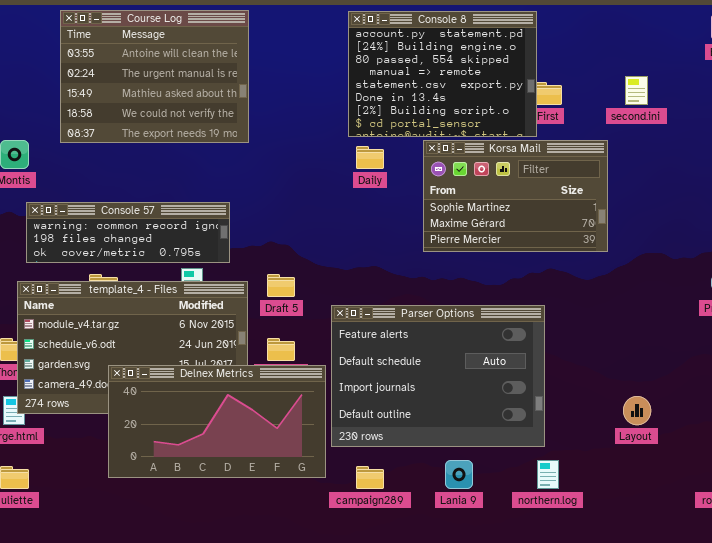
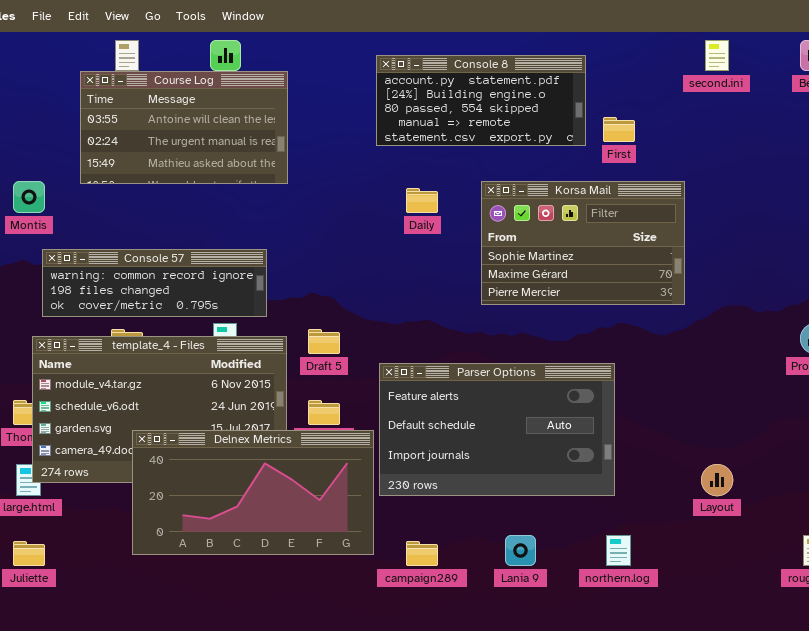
Course Log: [60,10,249,143] -> [80,71,288,184], resized
Console 8: [348,11,537,137] -> [376,55,586,146], moved, resized
second.ini: [625,76,648,105] -> [705,40,729,71], moved
Parser Options: [331,305,545,447] -> [379,363,615,496], resized

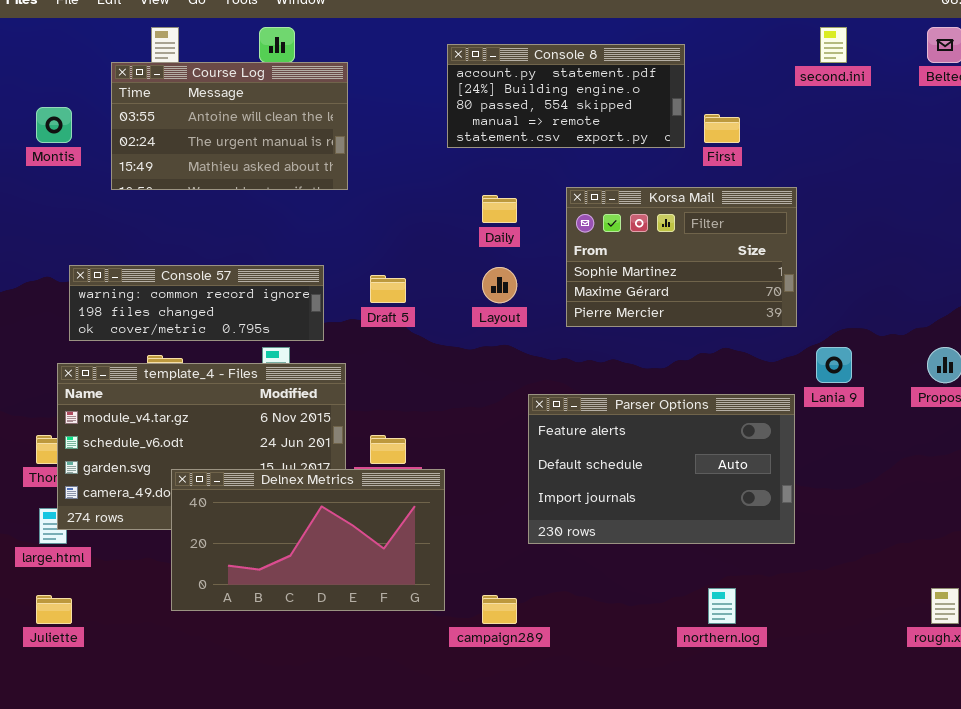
Montis: [13,181,45,213] -> [36,107,72,143], moved
Draft 5: [308,329,340,354] -> [370,275,406,303], moved
Parser Options: [379,363,615,496] -> [528,394,795,544], moved
Layout: [701,464,733,496] -> [482,267,517,303], moved
Lania 9: [505,535,536,566] -> [816,347,852,383], moved

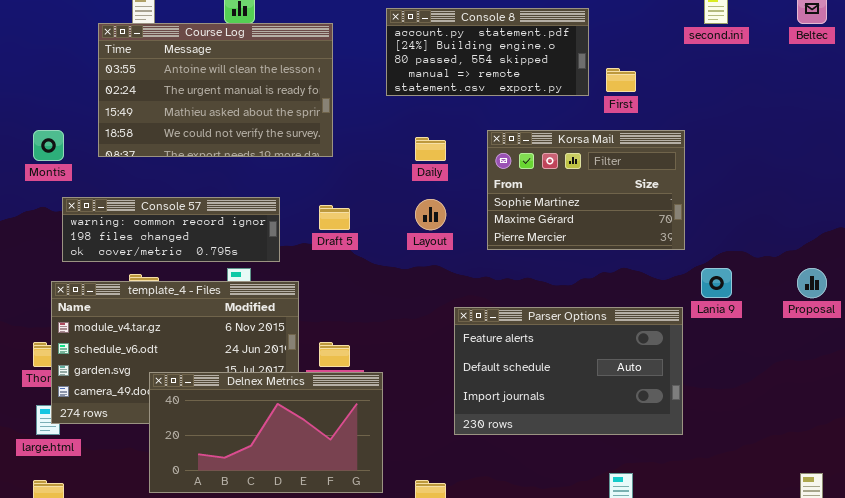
Course Log: [111,62,348,190] -> [98,23,333,157], resized
Montis: [36,107,72,143] -> [33,130,64,161], moved

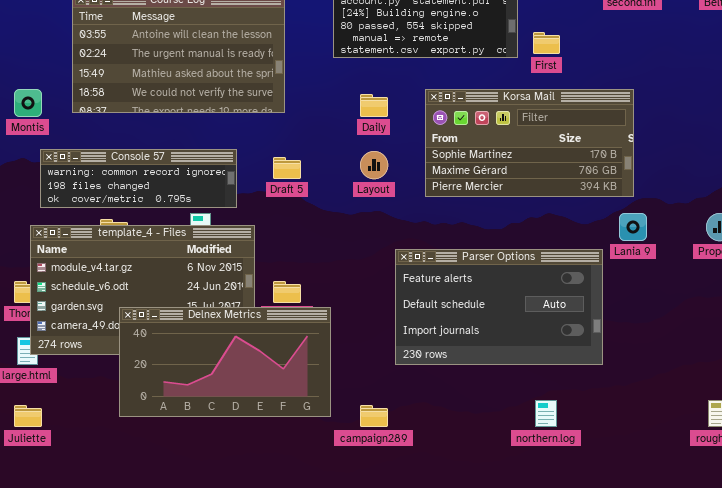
Korsa Mail: [487,130,685,250] -> [425,89,634,197], resized

